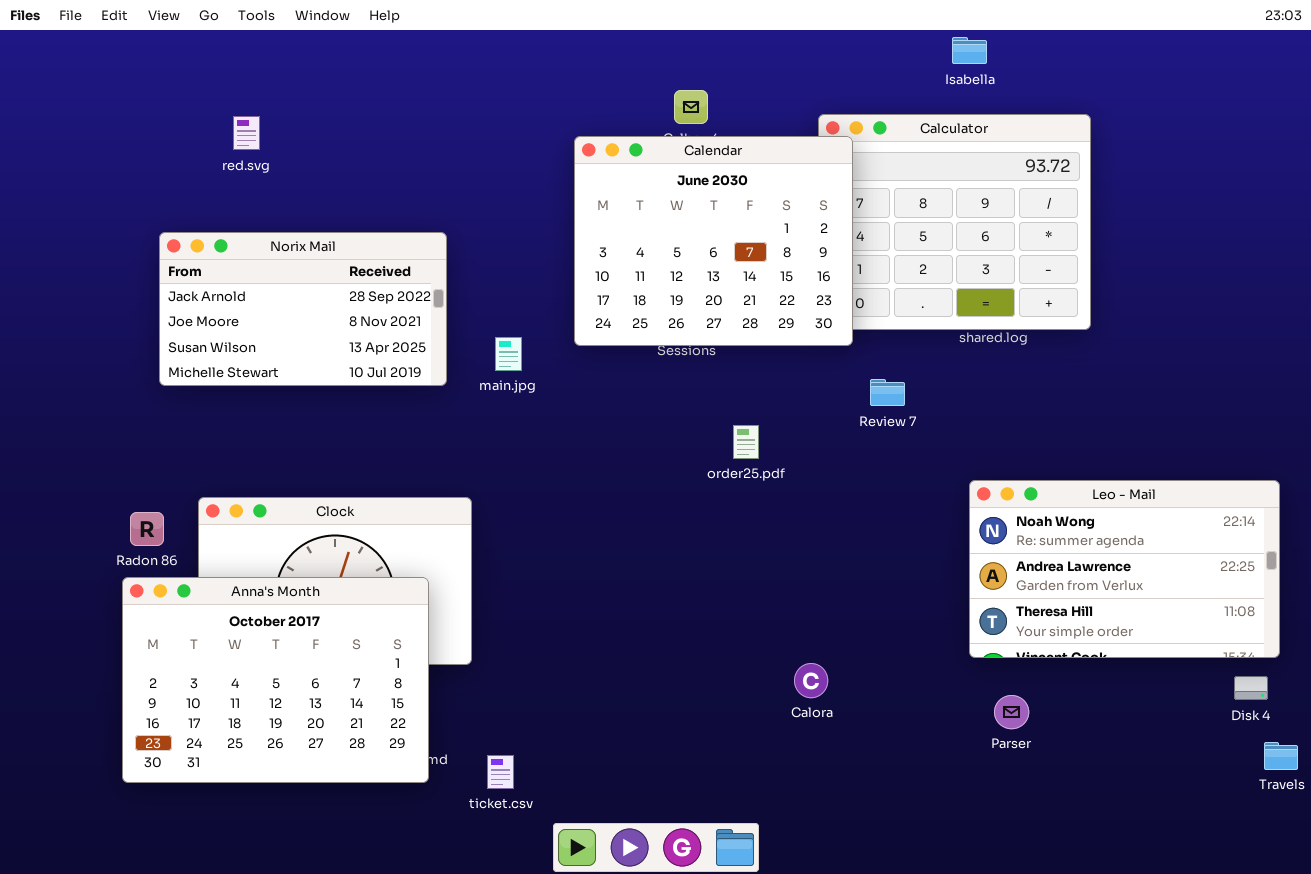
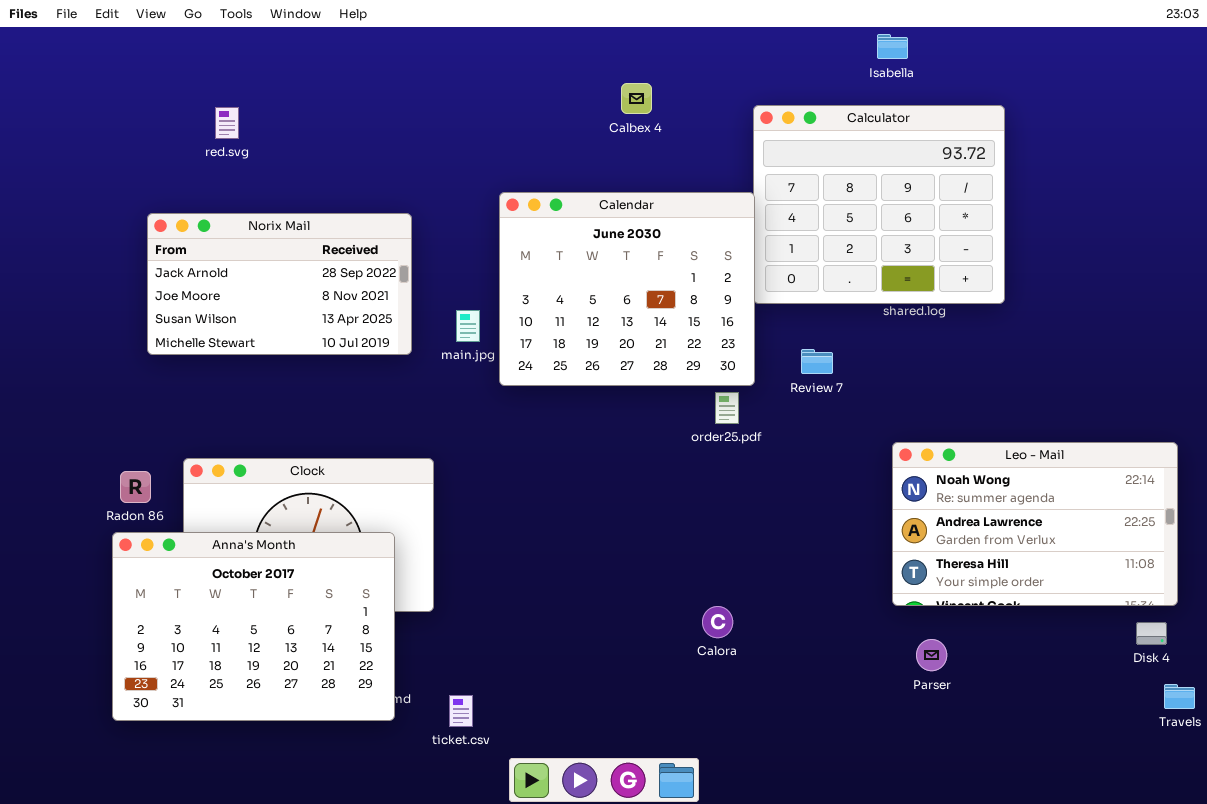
Calendar: [574,136,853,346] -> [499,192,755,386], moved
order25.pdf: [733,425,759,459] -> [715,392,739,424], moved
Calora: [794,663,828,698] -> [702,606,733,638], moved

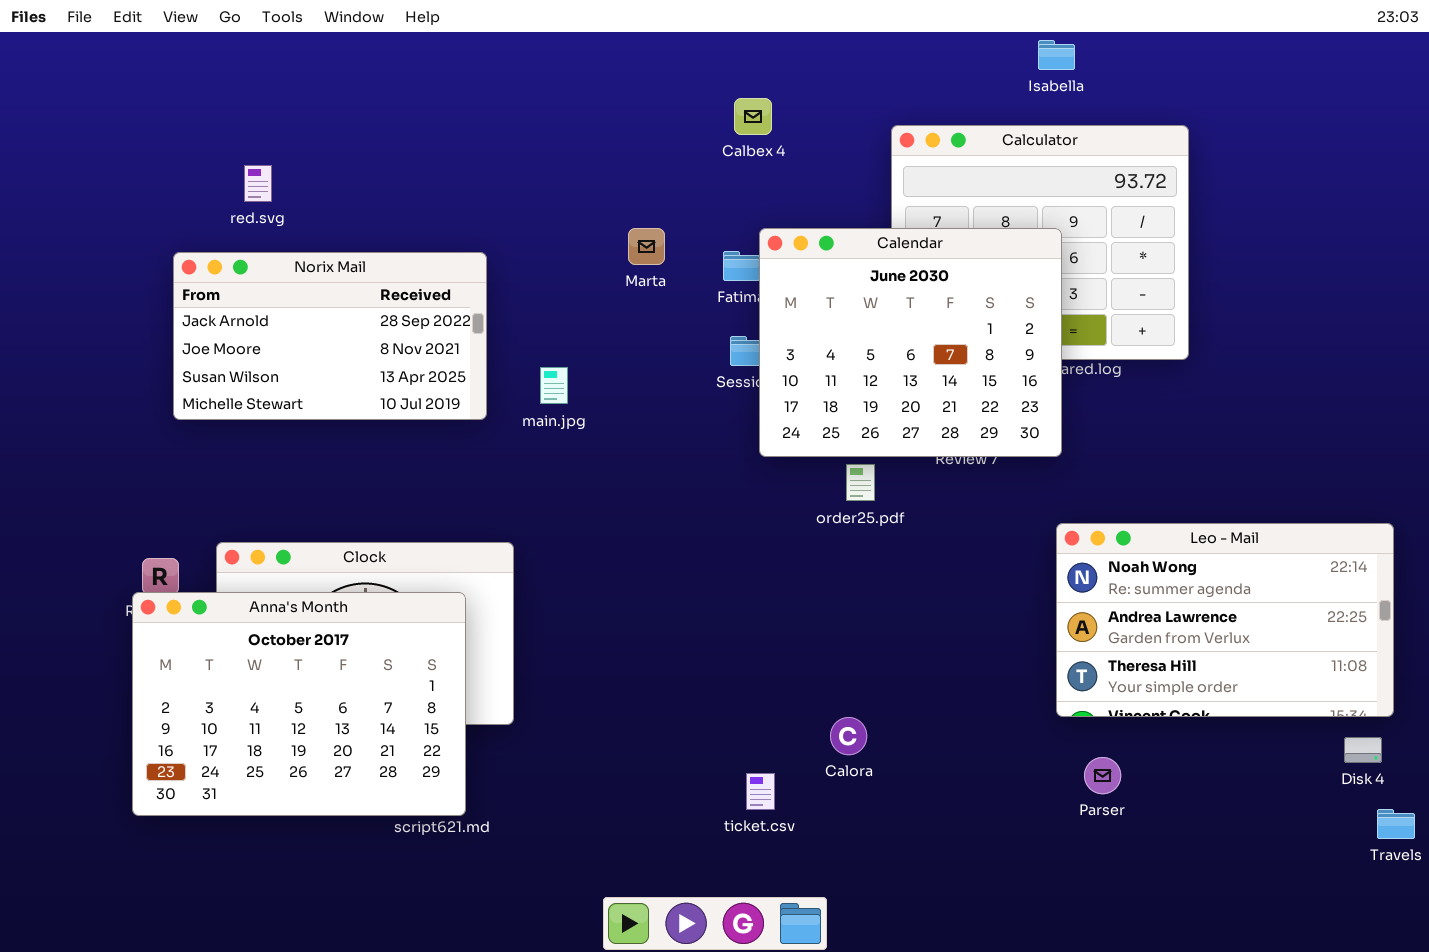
red.svg: [215,107,239,139] -> [244,165,272,202], moved
Calendar: [499,192,755,386] -> [759,228,1062,457], moved
Anna's Month: [112,532,395,721] -> [132,592,466,816], moved
ticket.csv: [449,695,473,727] -> [746,773,775,810], moved

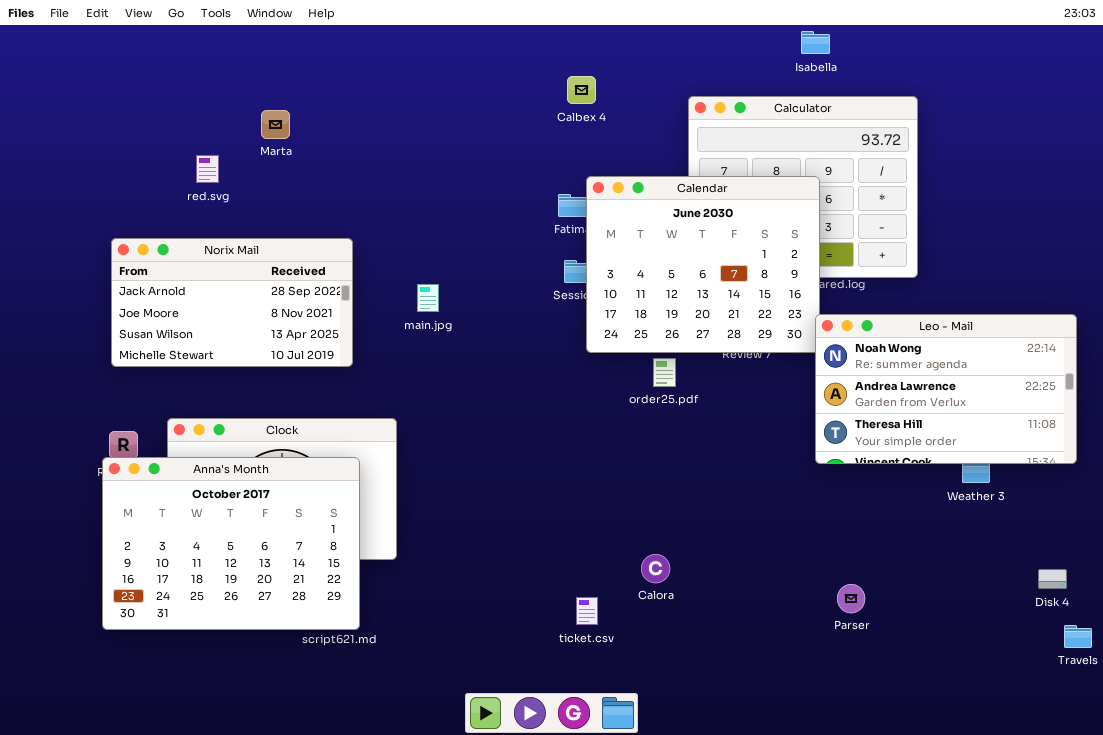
red.svg: [244,165,272,202] -> [196,155,219,183], moved
Marta: [628,228,665,265] -> [261,110,290,139], moved
Norix Mail: [173,252,487,420] -> [111,238,353,367], moved
Leo - Mail: [1056,523,1394,717] -> [815,314,1077,464], moved

